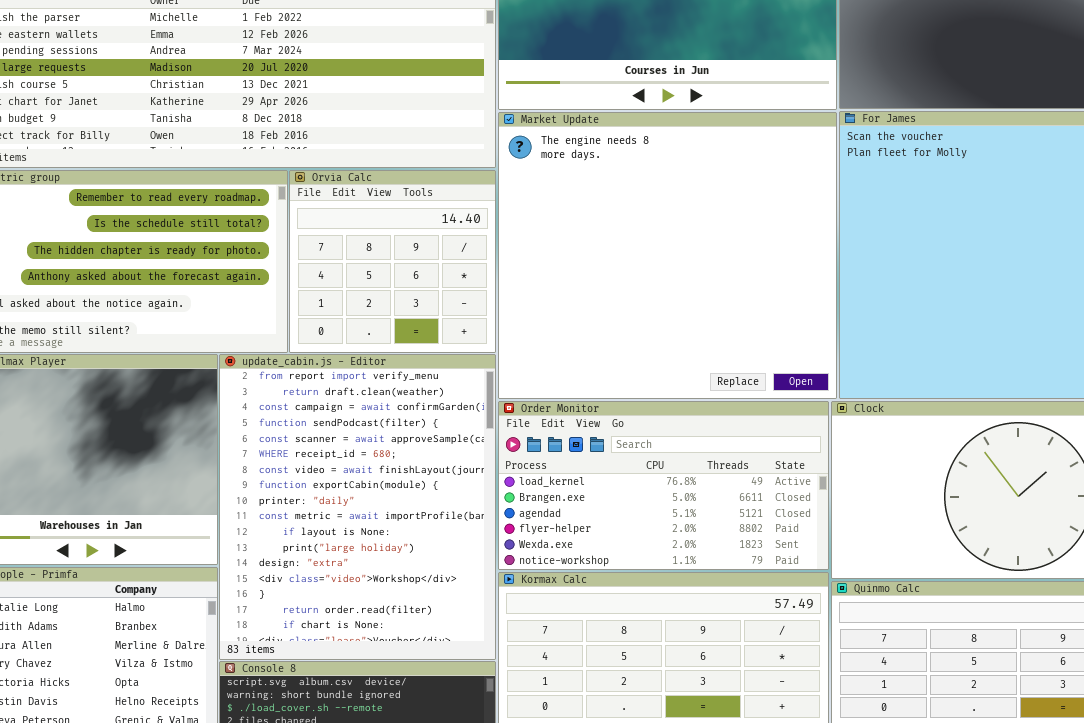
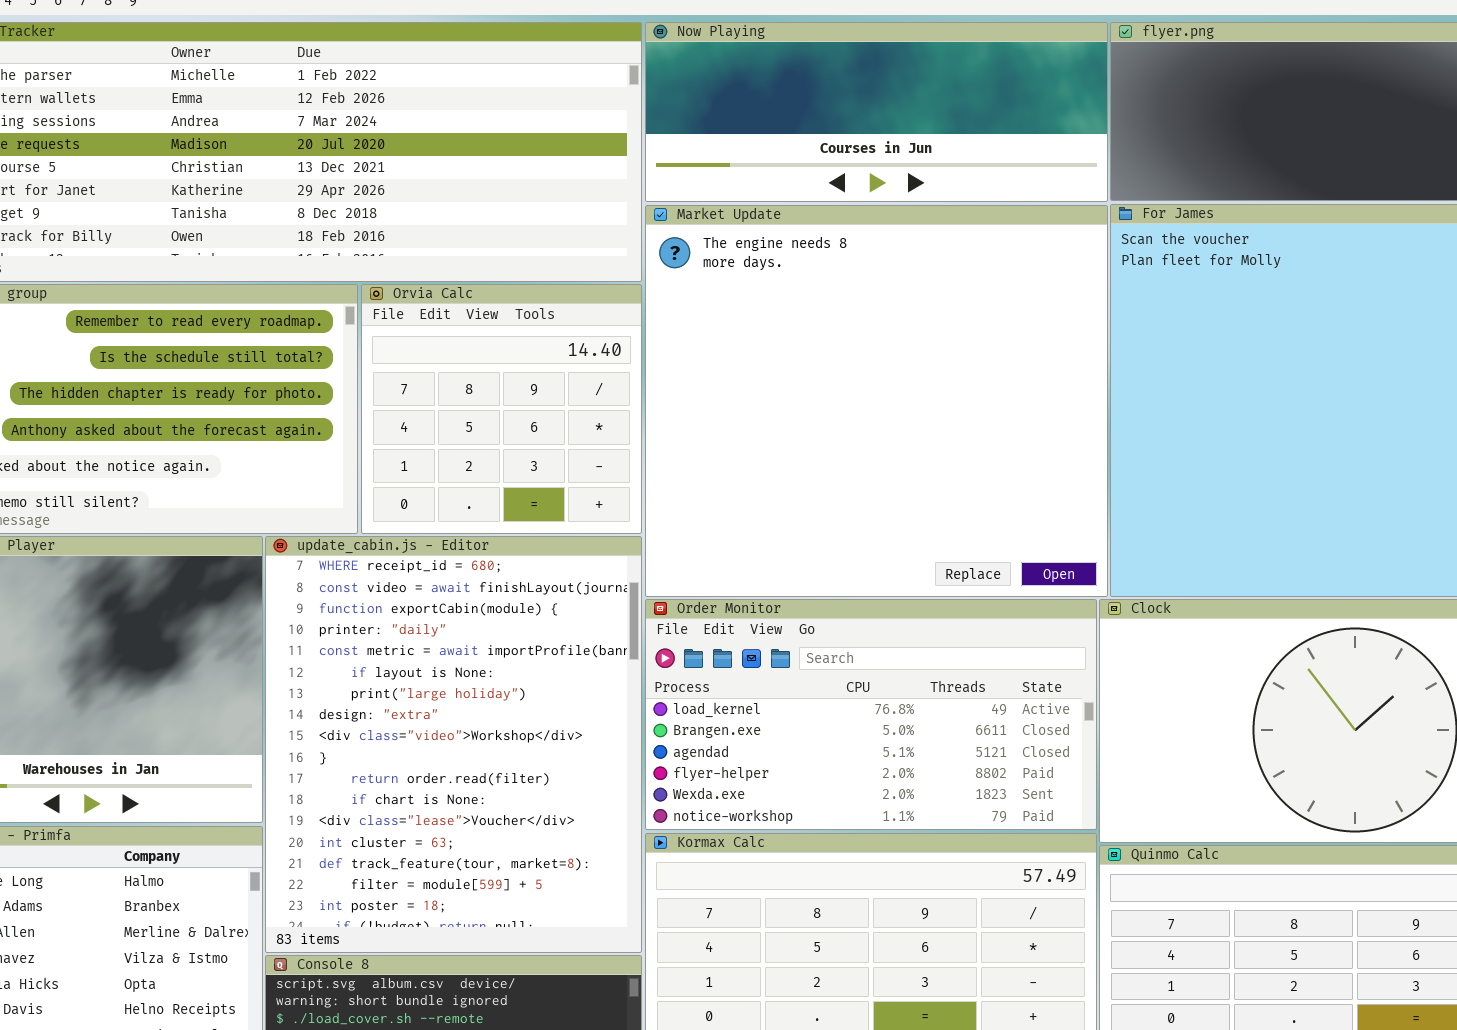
update_cabin.js - Editor: [219,354,496,660] -> [265,536,642,953], scrolled down 5 rows

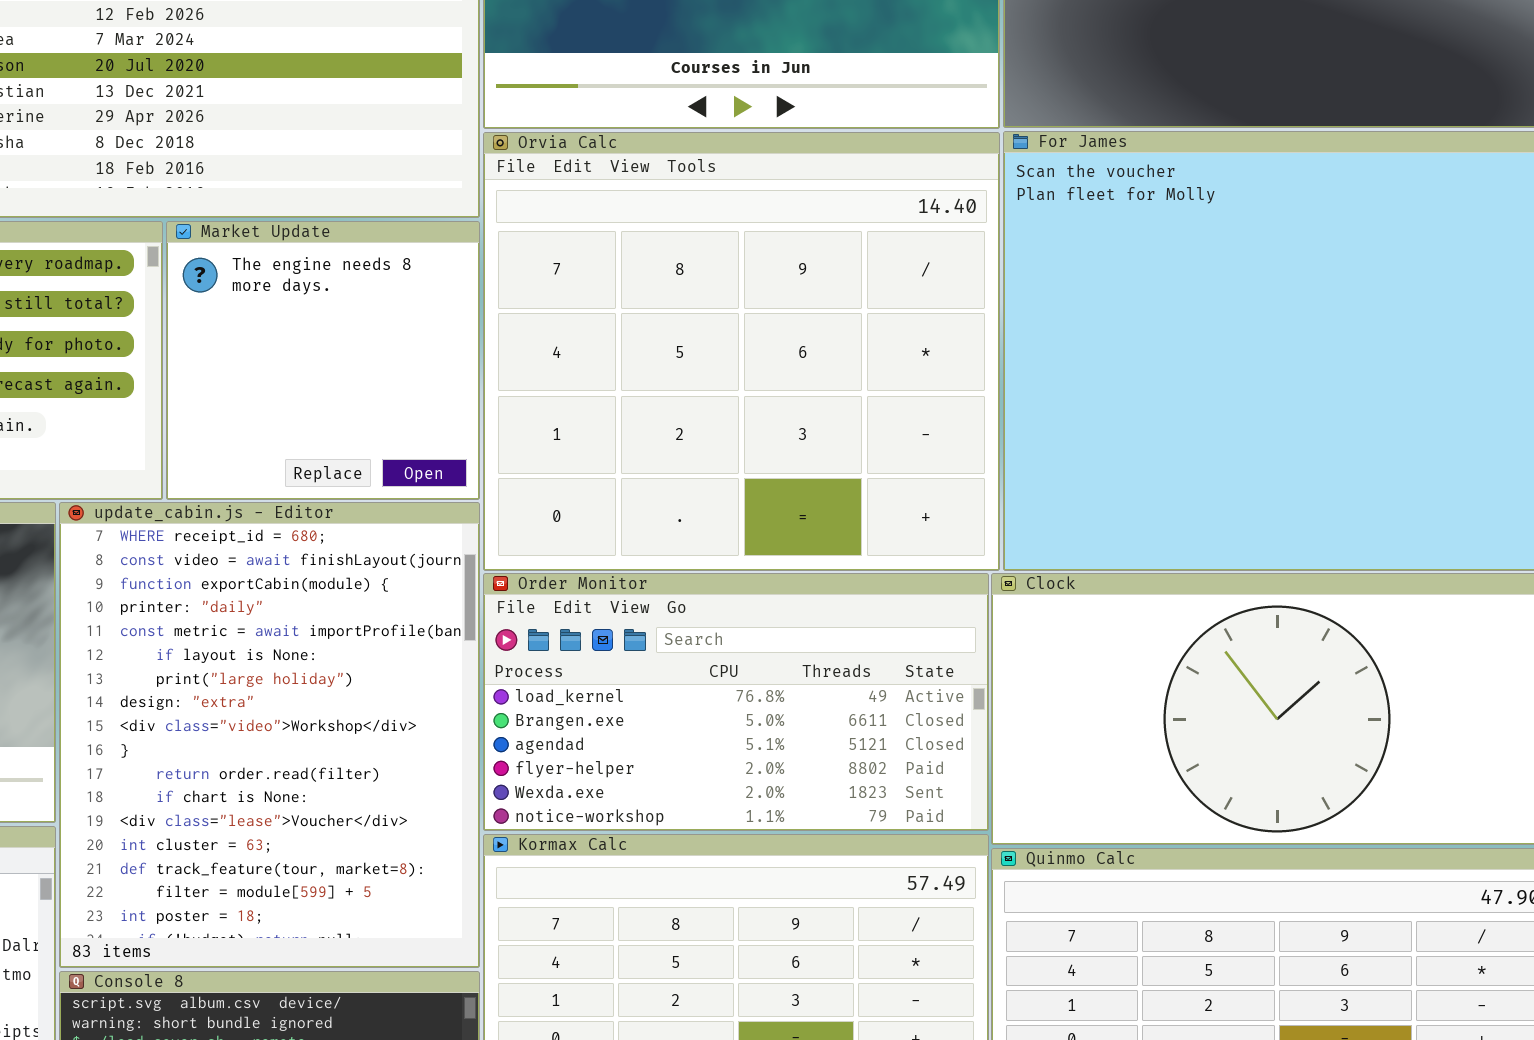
Market Update: [645,205,1108,597] -> [166,221,480,500], moved, resized
Orvia Calc: [361,284,642,534] -> [483,132,1000,571], moved, resized

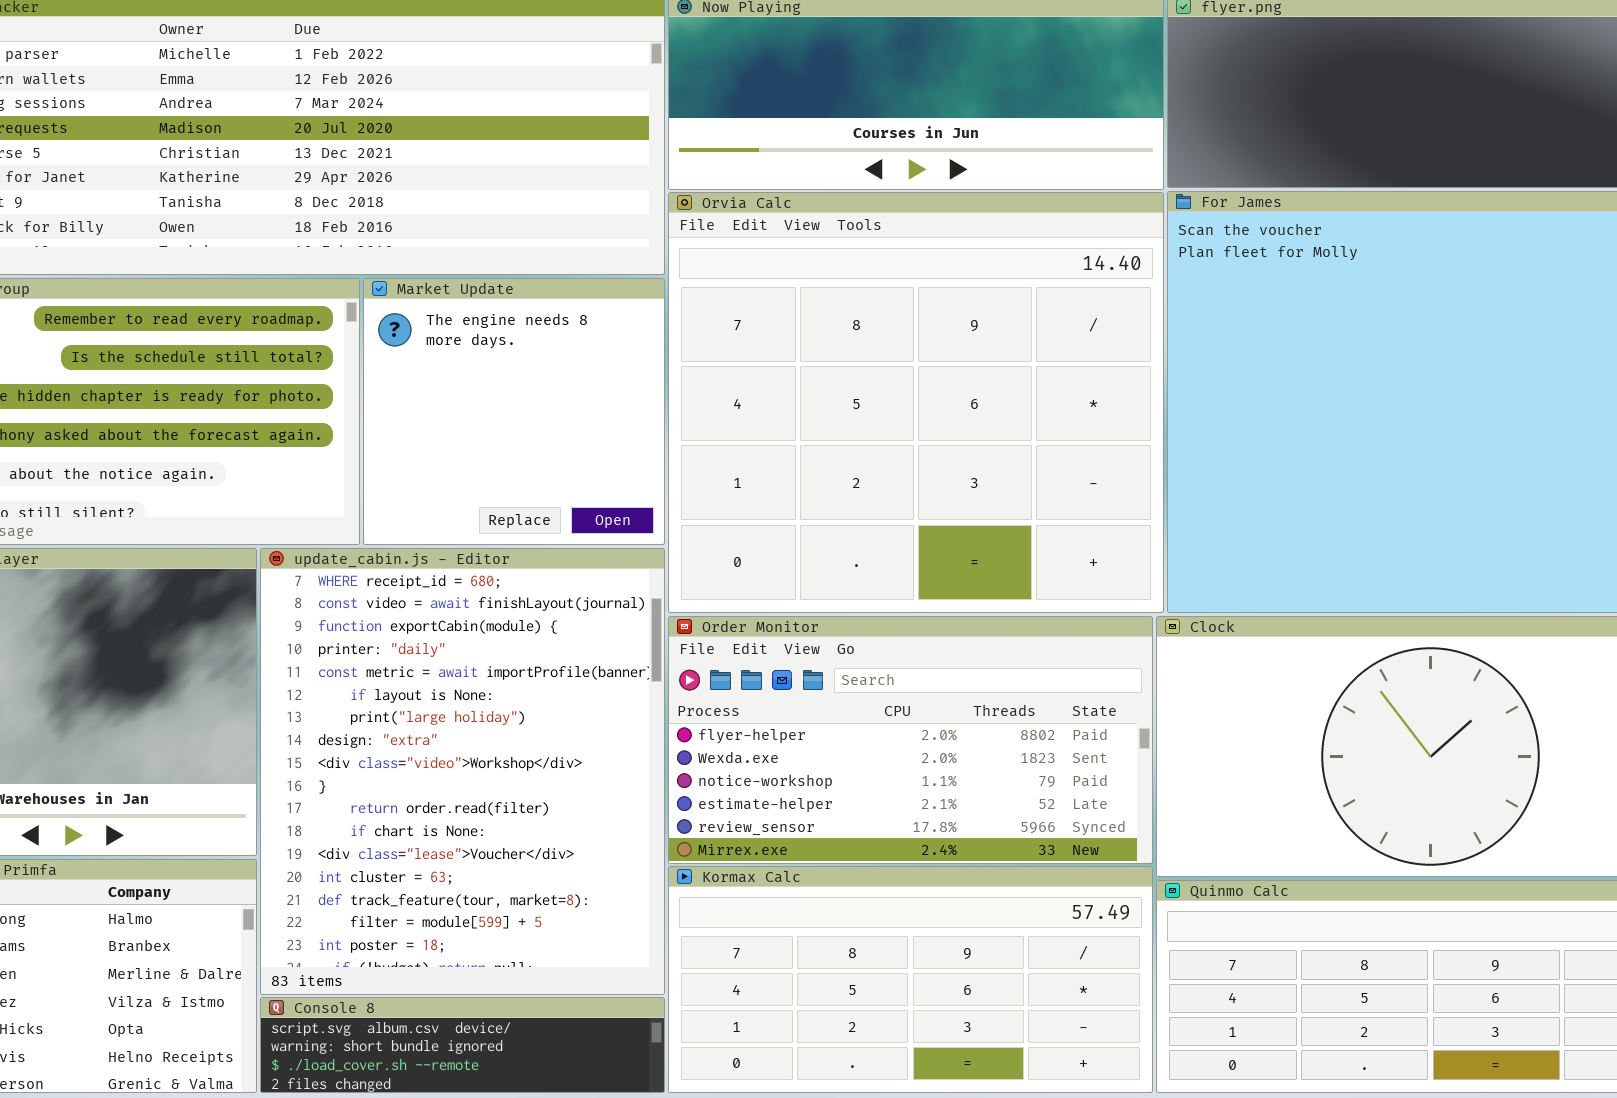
Order Monitor: [483,573,989,831] -> [668,616,1153,864], scrolled down 3 rows

